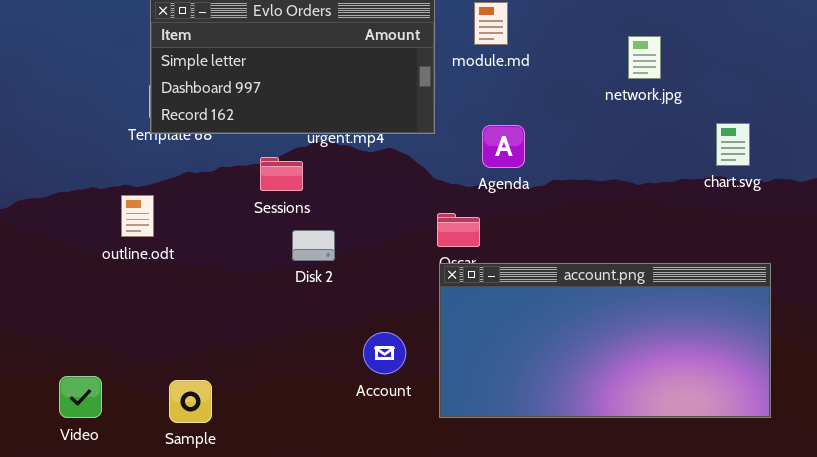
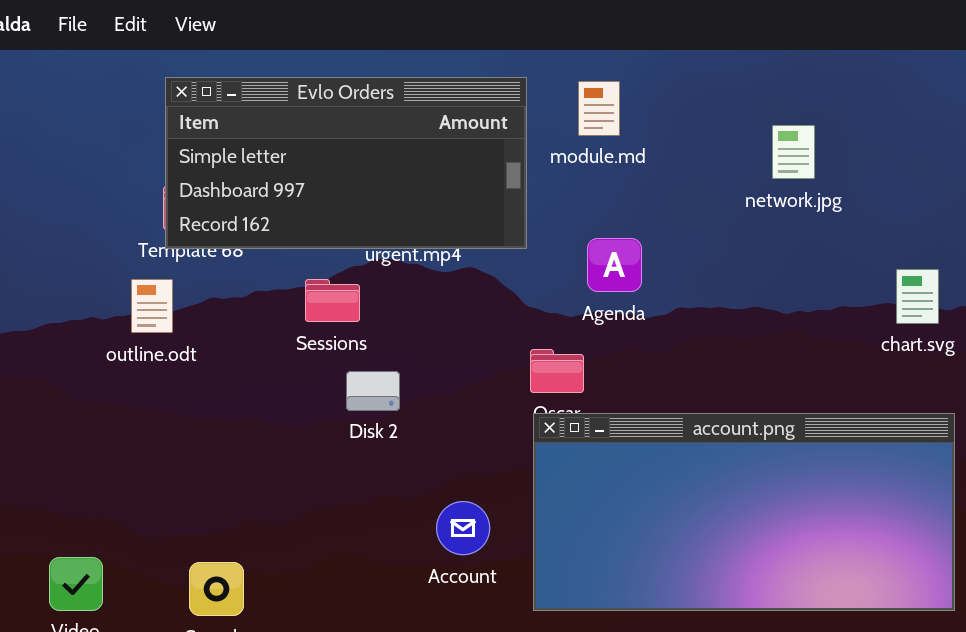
chart.svg: [716,123,750,166] -> [896,269,939,324], moved
outline.odt: [121,195,154,237] -> [131,279,173,333], moved

